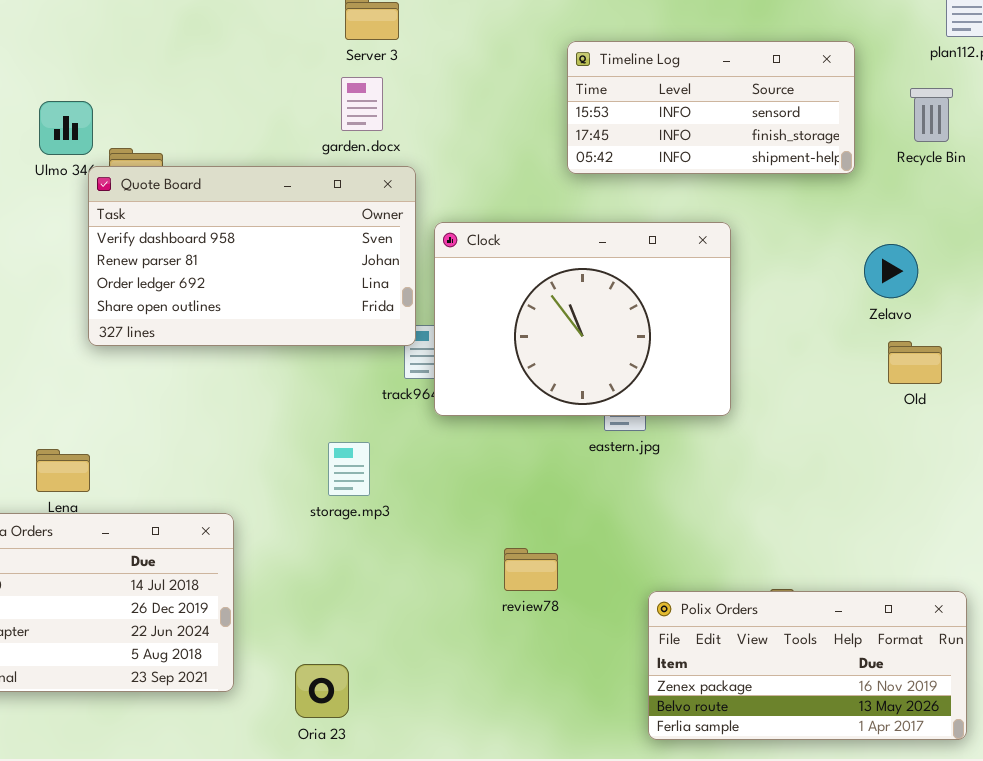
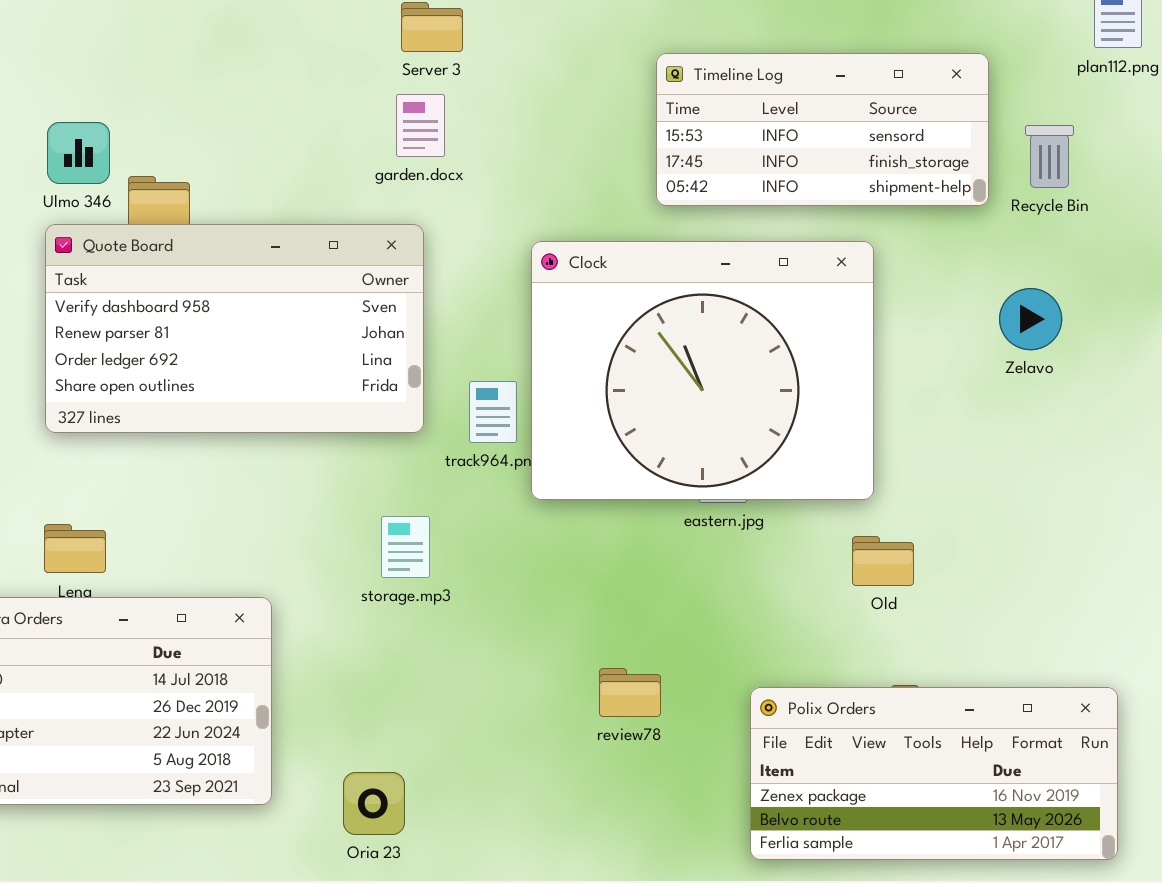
Recycle Bin: [910,88,953,142] -> [1025,125,1074,188], moved
Quote Board: [88,166,416,346] -> [45,224,424,433], moved
Clock: [434,222,731,416] -> [531,241,874,500], moved, resized
Old: [888,341,942,384] -> [852,536,914,586], moved
review78: [504,548,558,591] -> [599,668,661,717], moved

